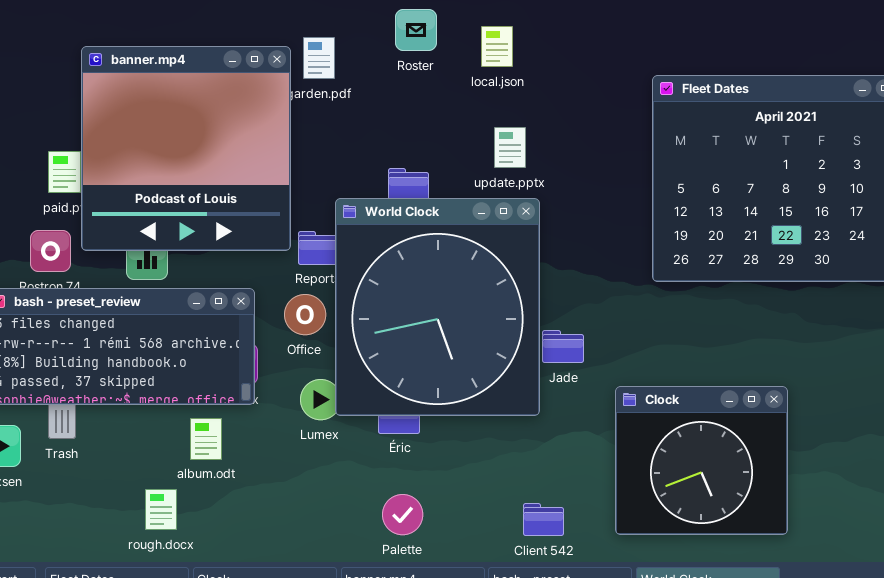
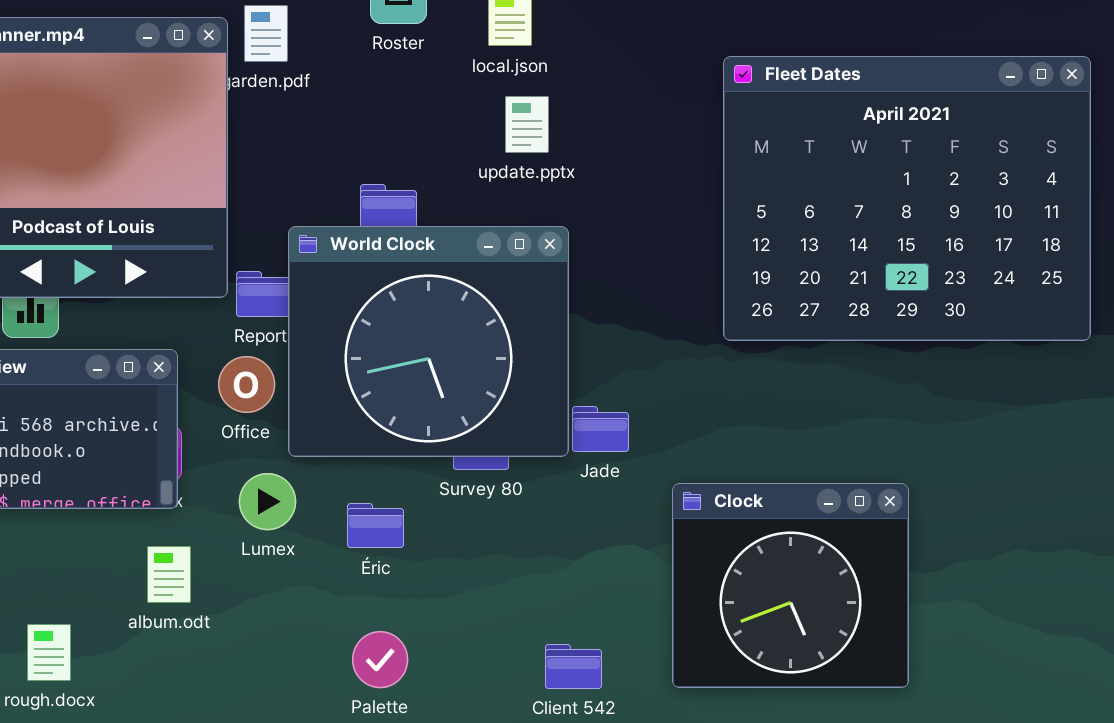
update.pptx: [494,127,526,168] -> [505,96,549,153], moved
World Clock: [335,198,540,416] -> [288,226,569,457], resized
album.odt: [190,418,222,460] -> [147,546,191,603], moved

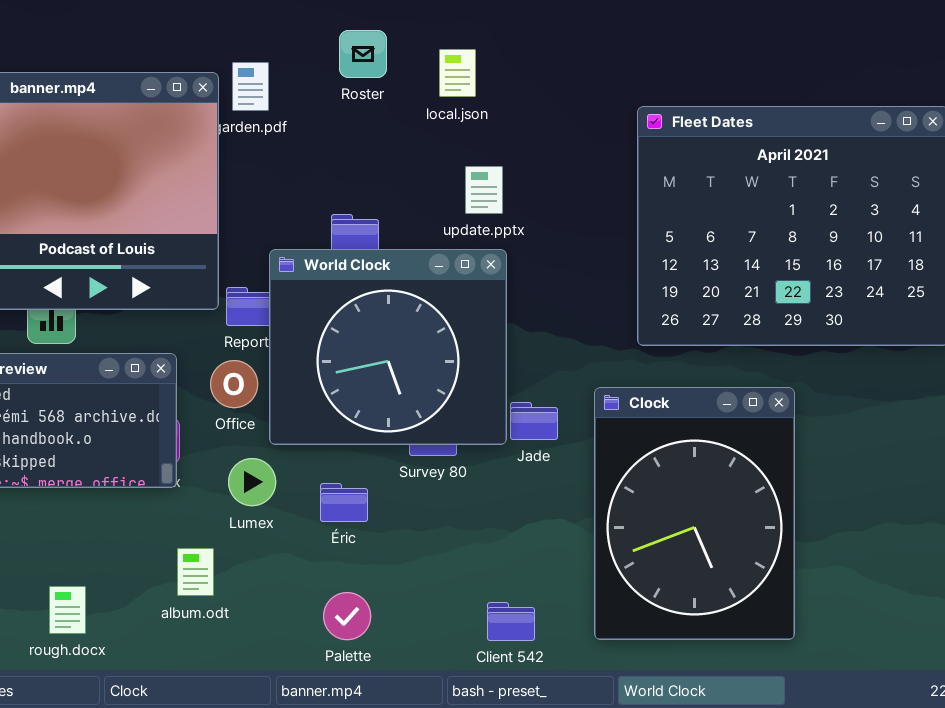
update.pptx: [505,96,549,153] -> [465,166,503,214], moved
Clock: [672,483,909,688] -> [594,387,795,640], resized
album.odt: [147,546,191,603] -> [177,548,214,596], moved

